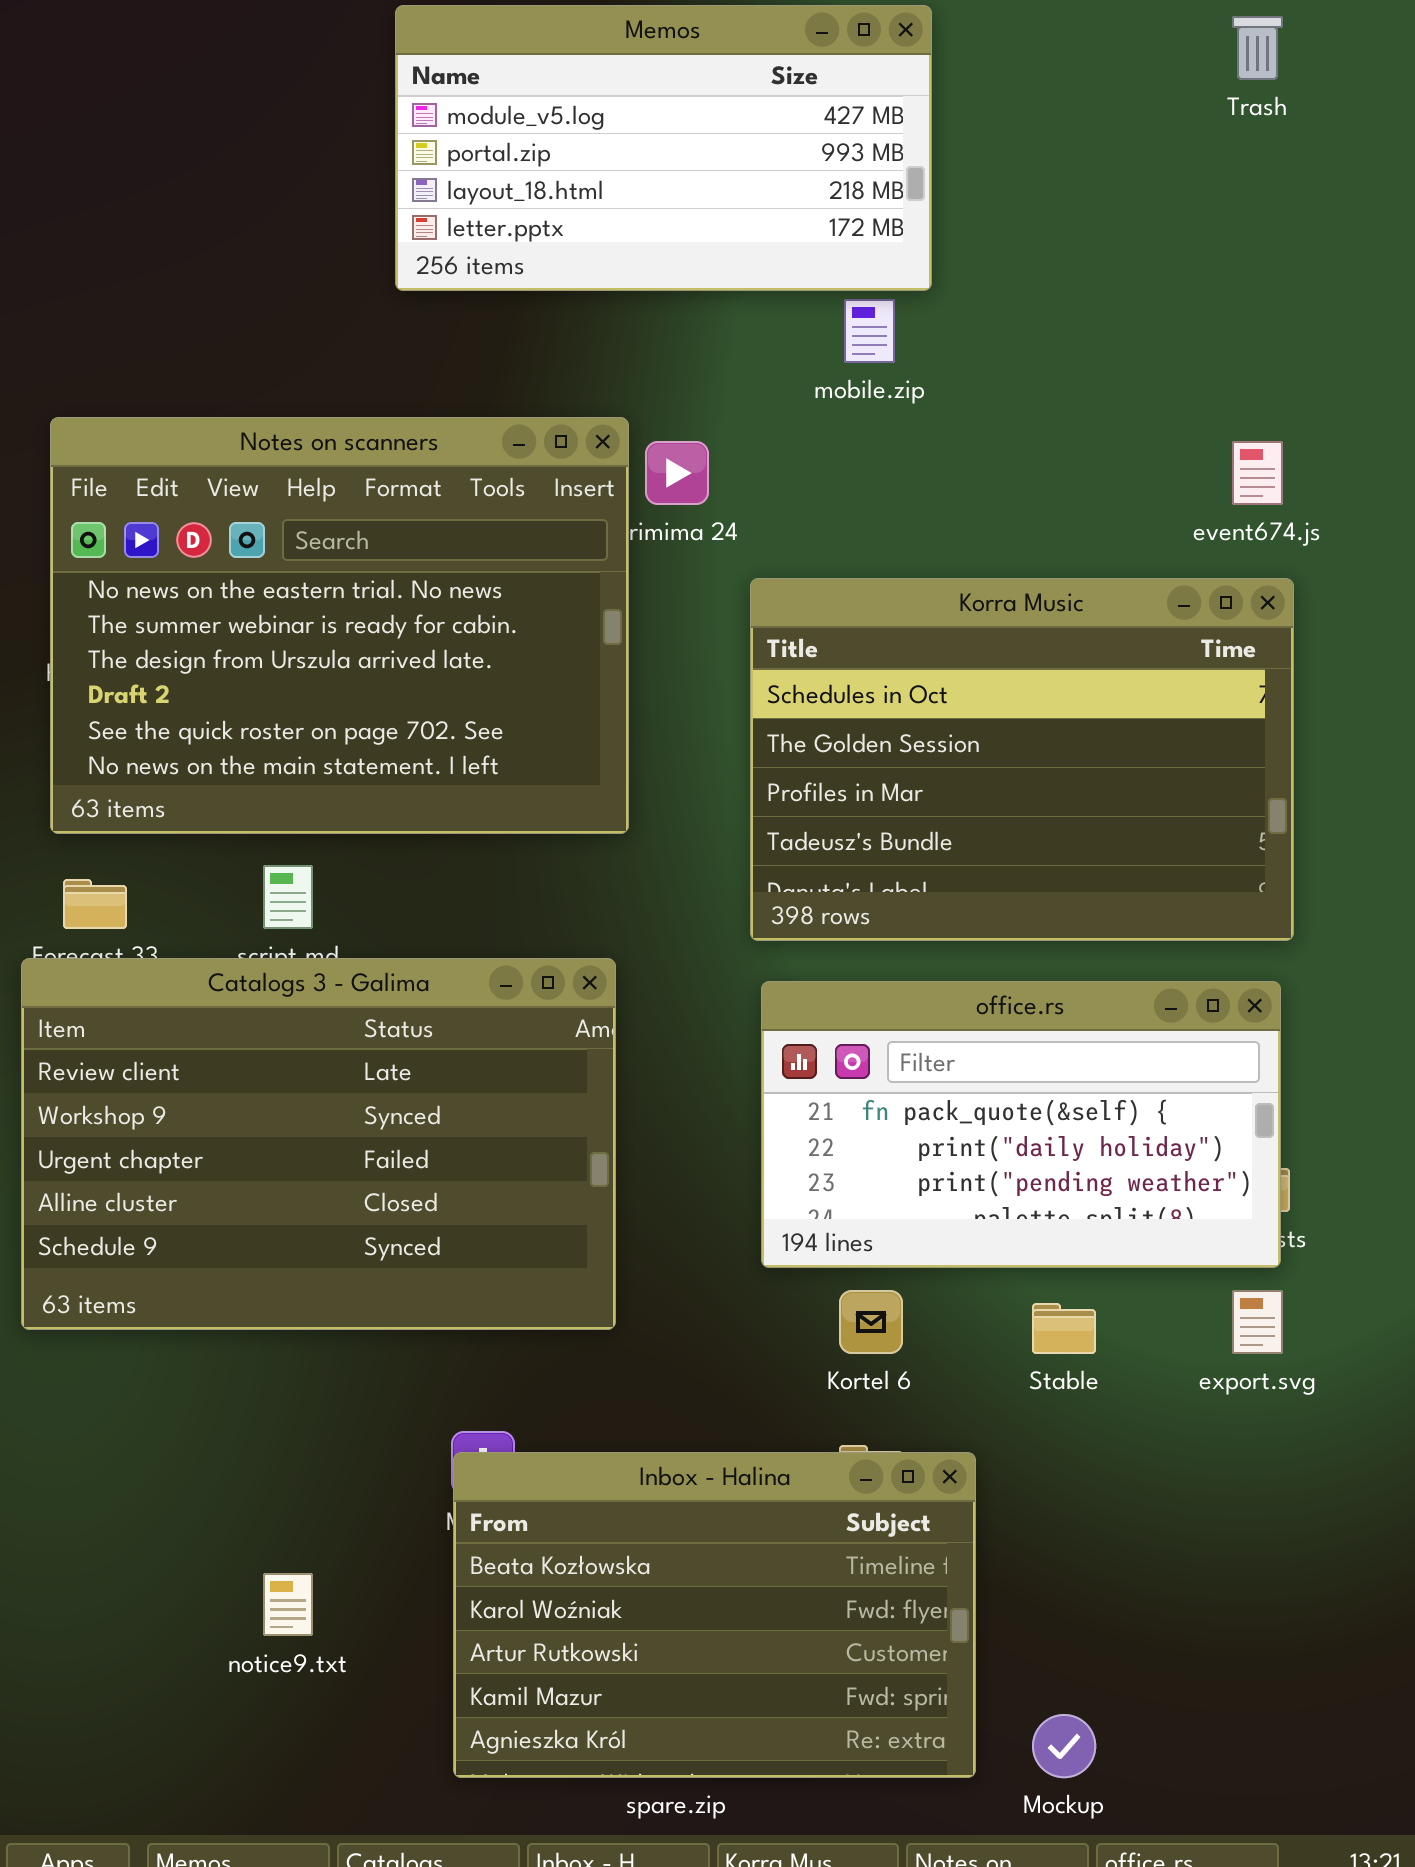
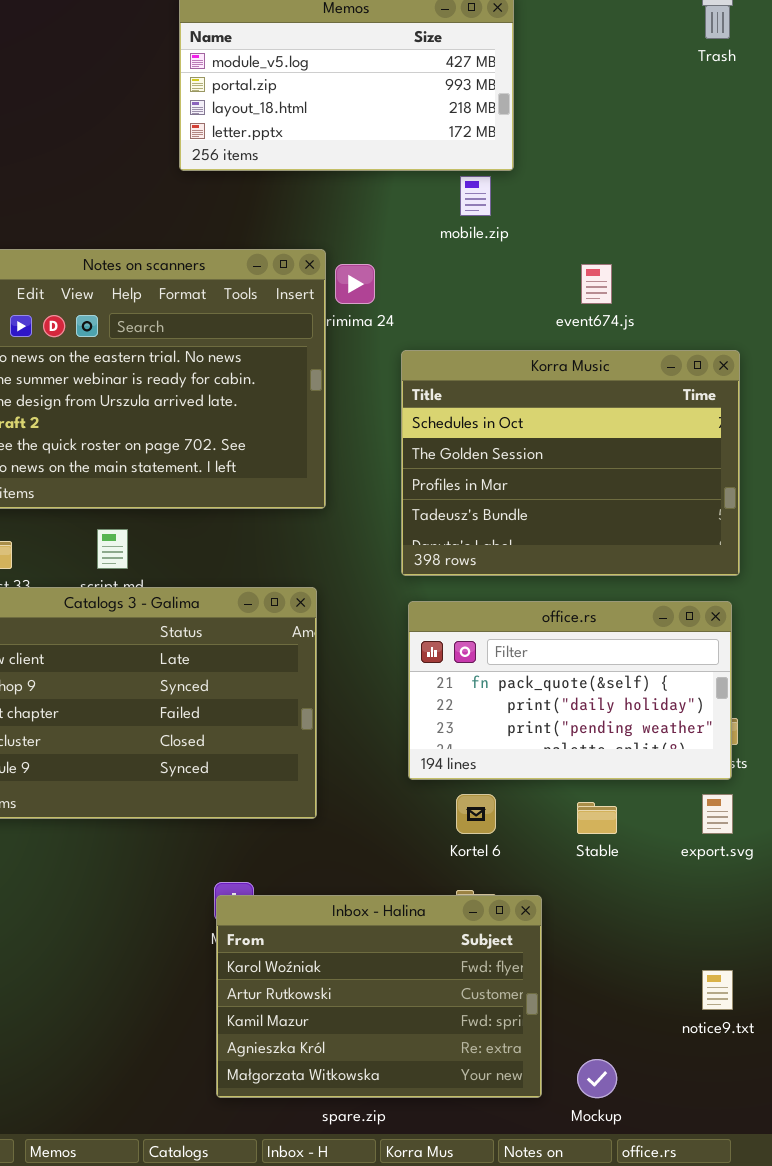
event674.js: [1232,441,1283,505] -> [581,264,612,304], moved
Inbox - Halina: [453,1452,976,1778] -> [216,895,542,1098], scrolled down 1 row
notice9.txt: [263,1573,313,1636] -> [702,970,733,1010], moved

